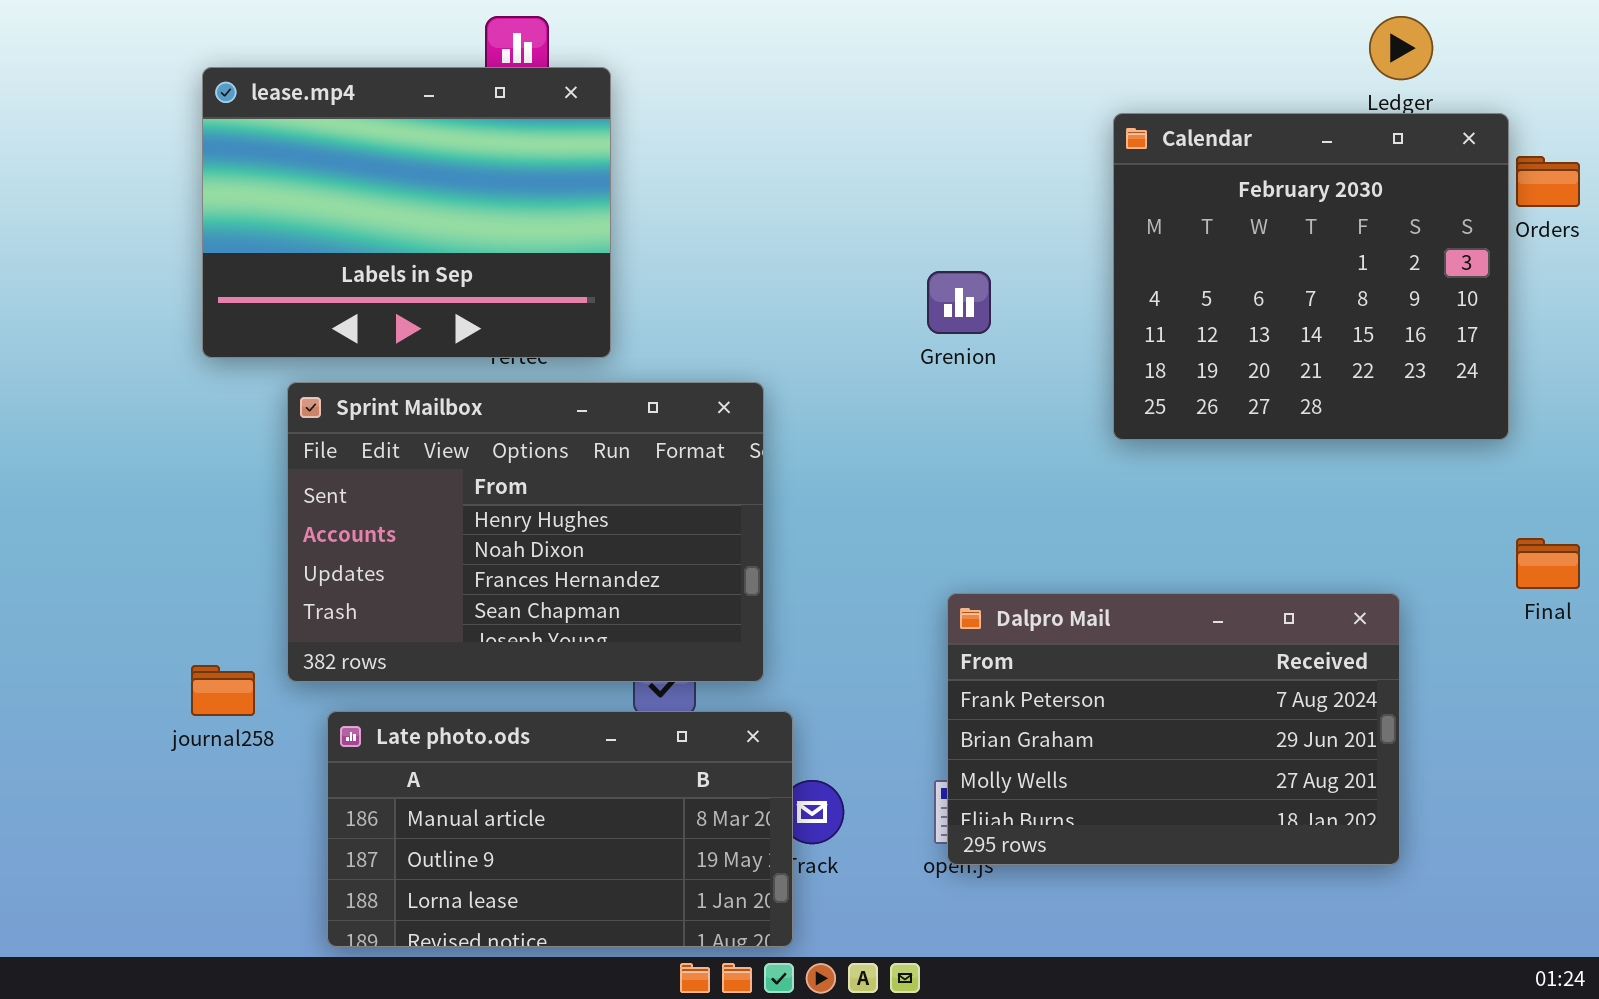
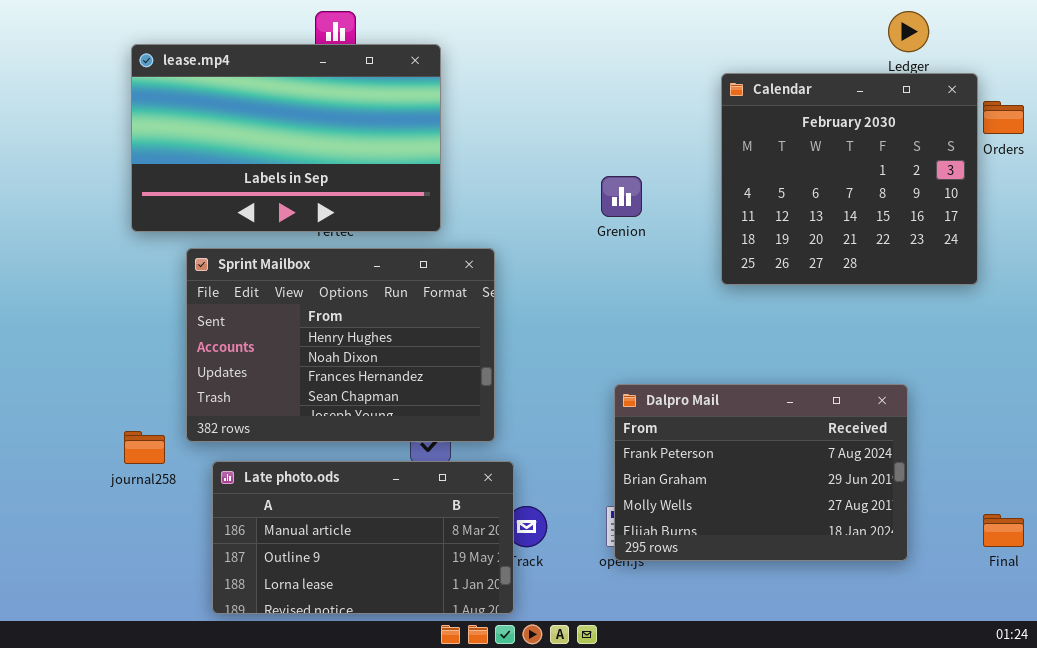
lease.mp4: [202,67,611,358] -> [131,44,441,232], resized
Final: [1516,538,1580,589] -> [983,514,1024,547], moved

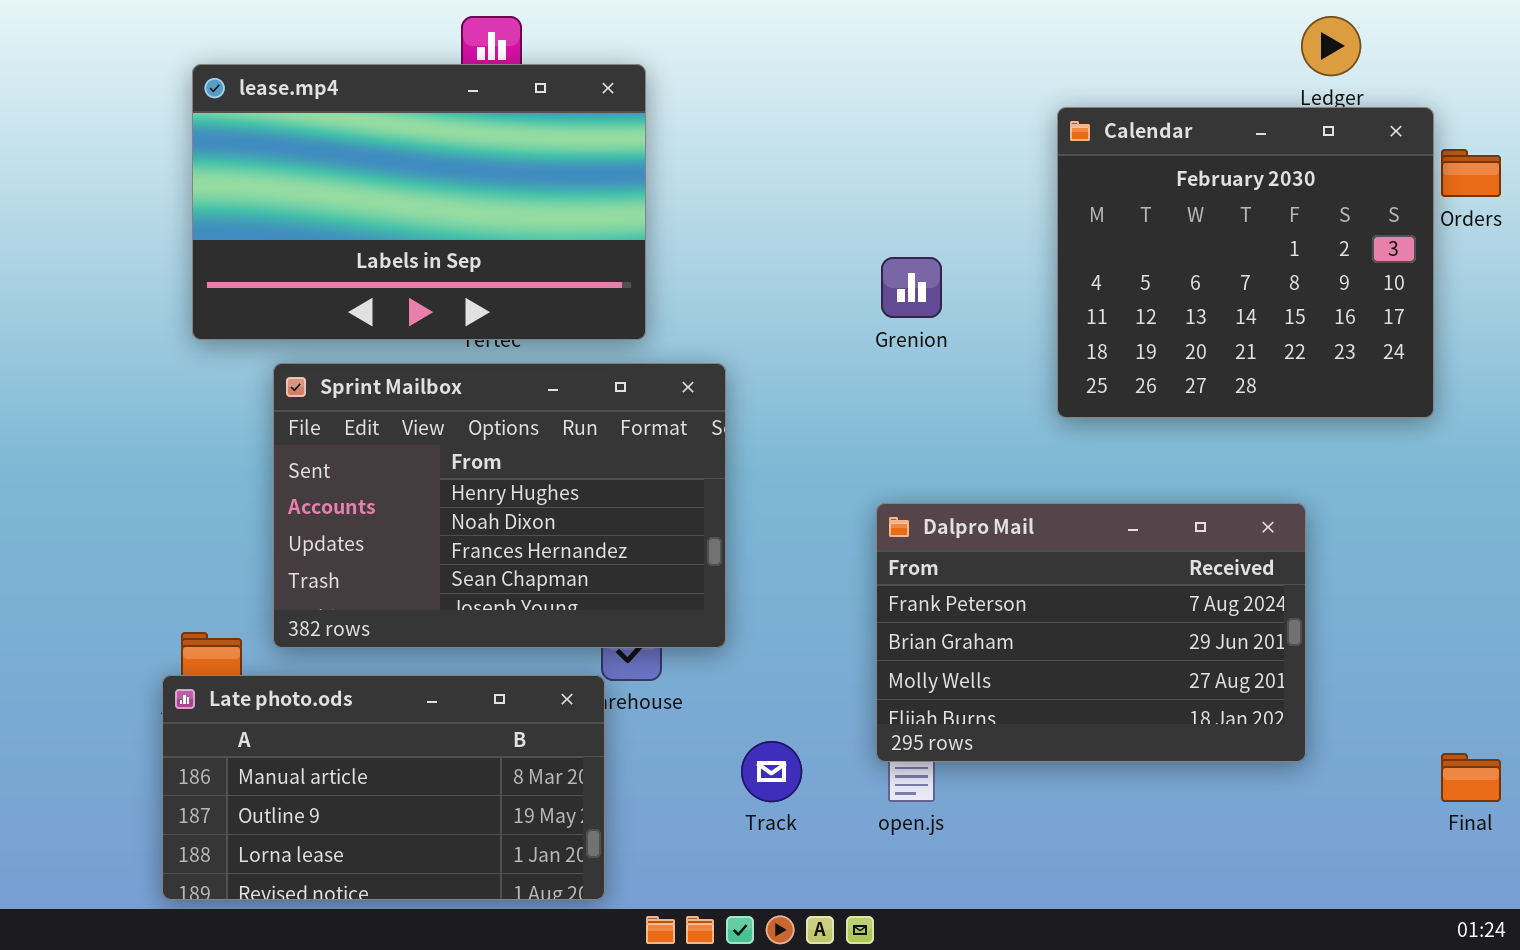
Dalpro Mail: [614,384,908,561] -> [876,503,1306,762], moved
Late photo.ods: [212,461,514,614] -> [162,675,605,900], moved

